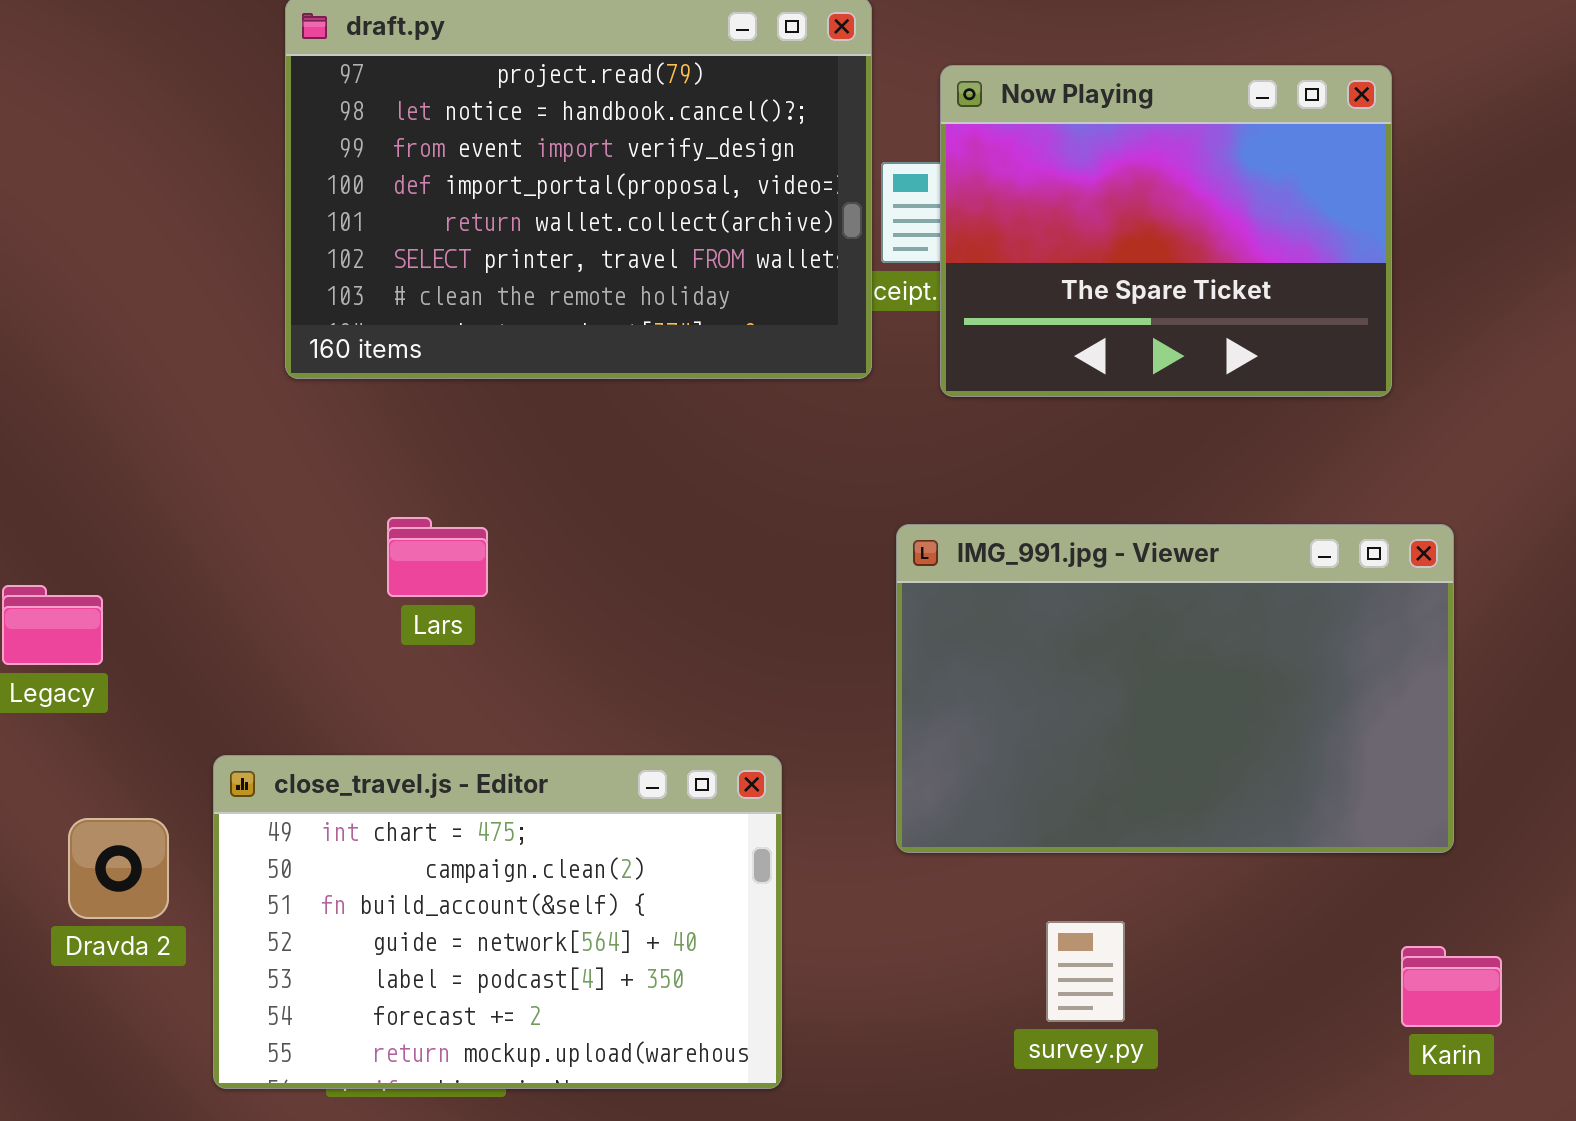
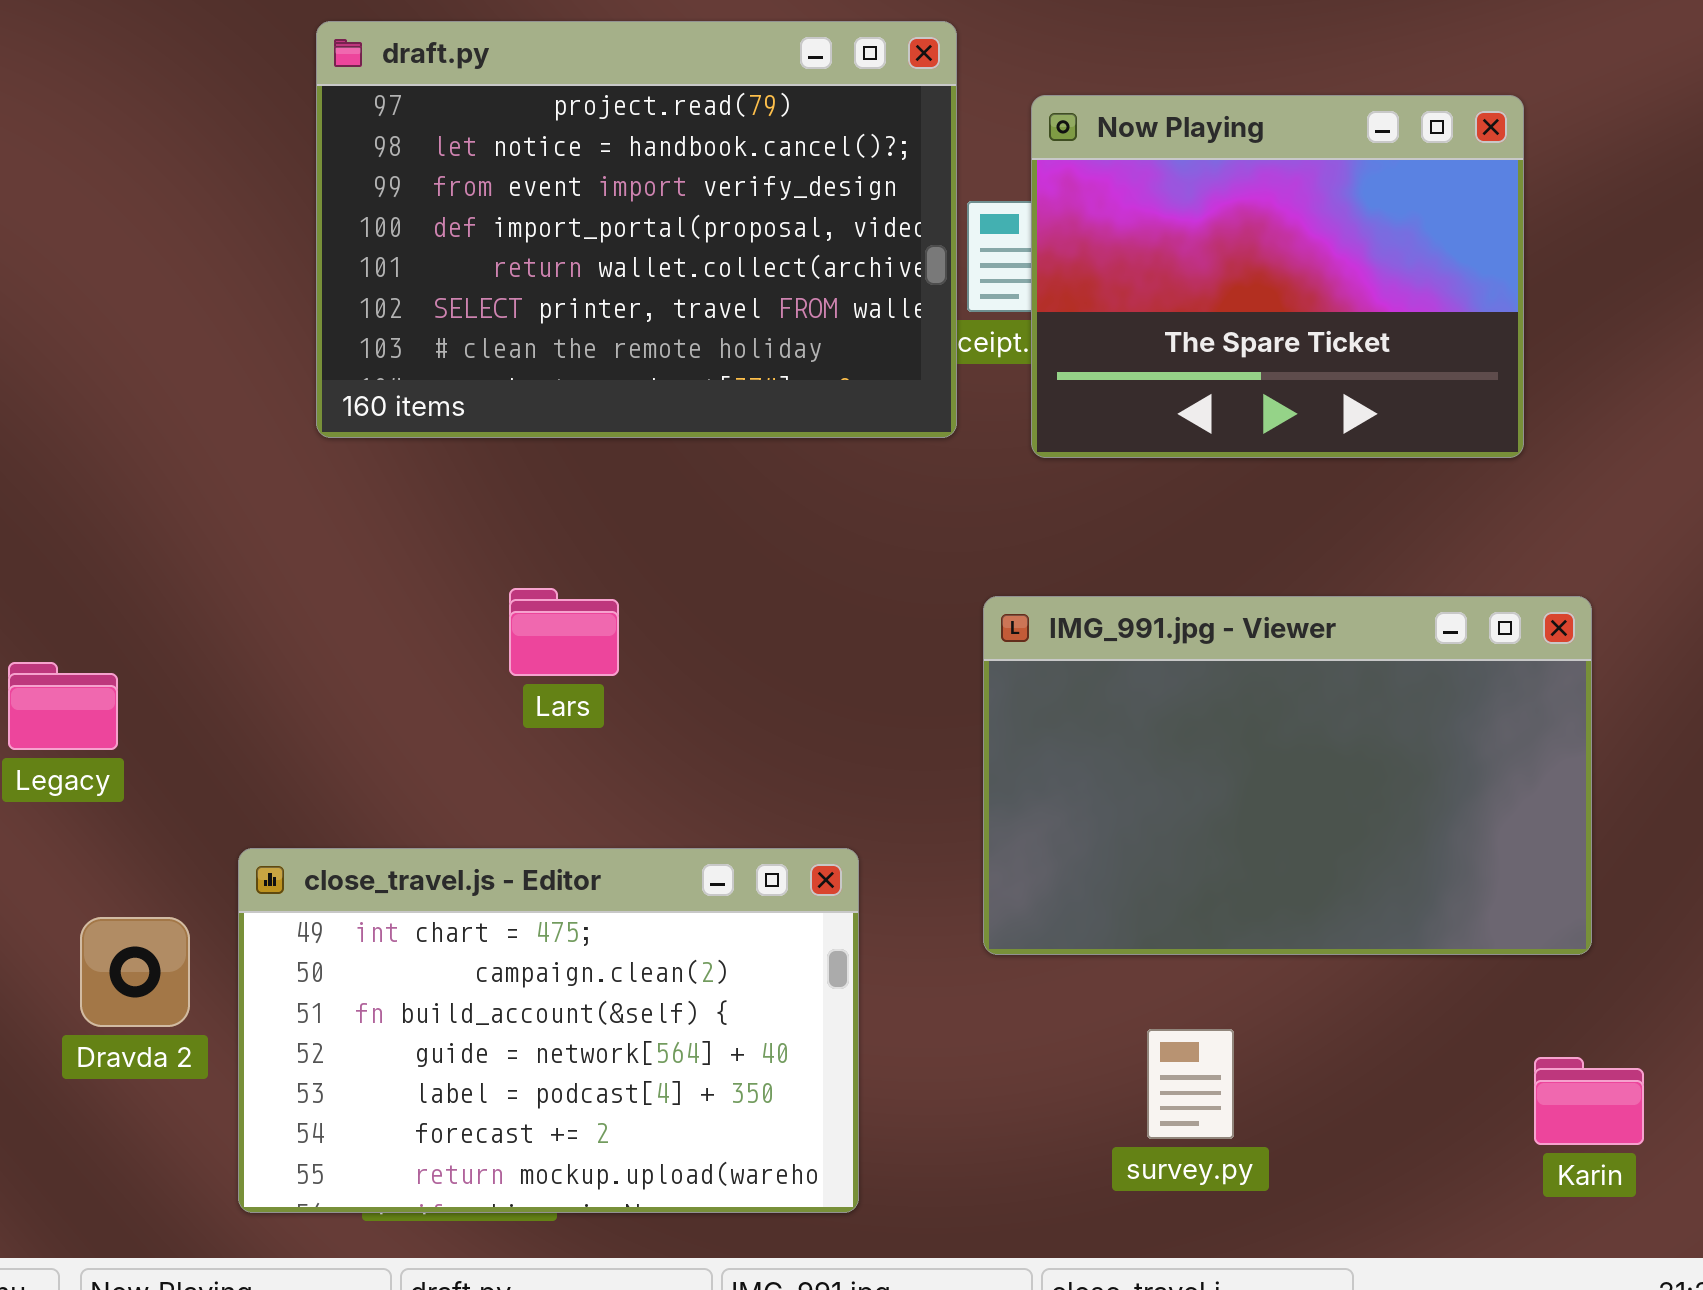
Lars: [387,517,488,597] -> [509,588,619,676], moved

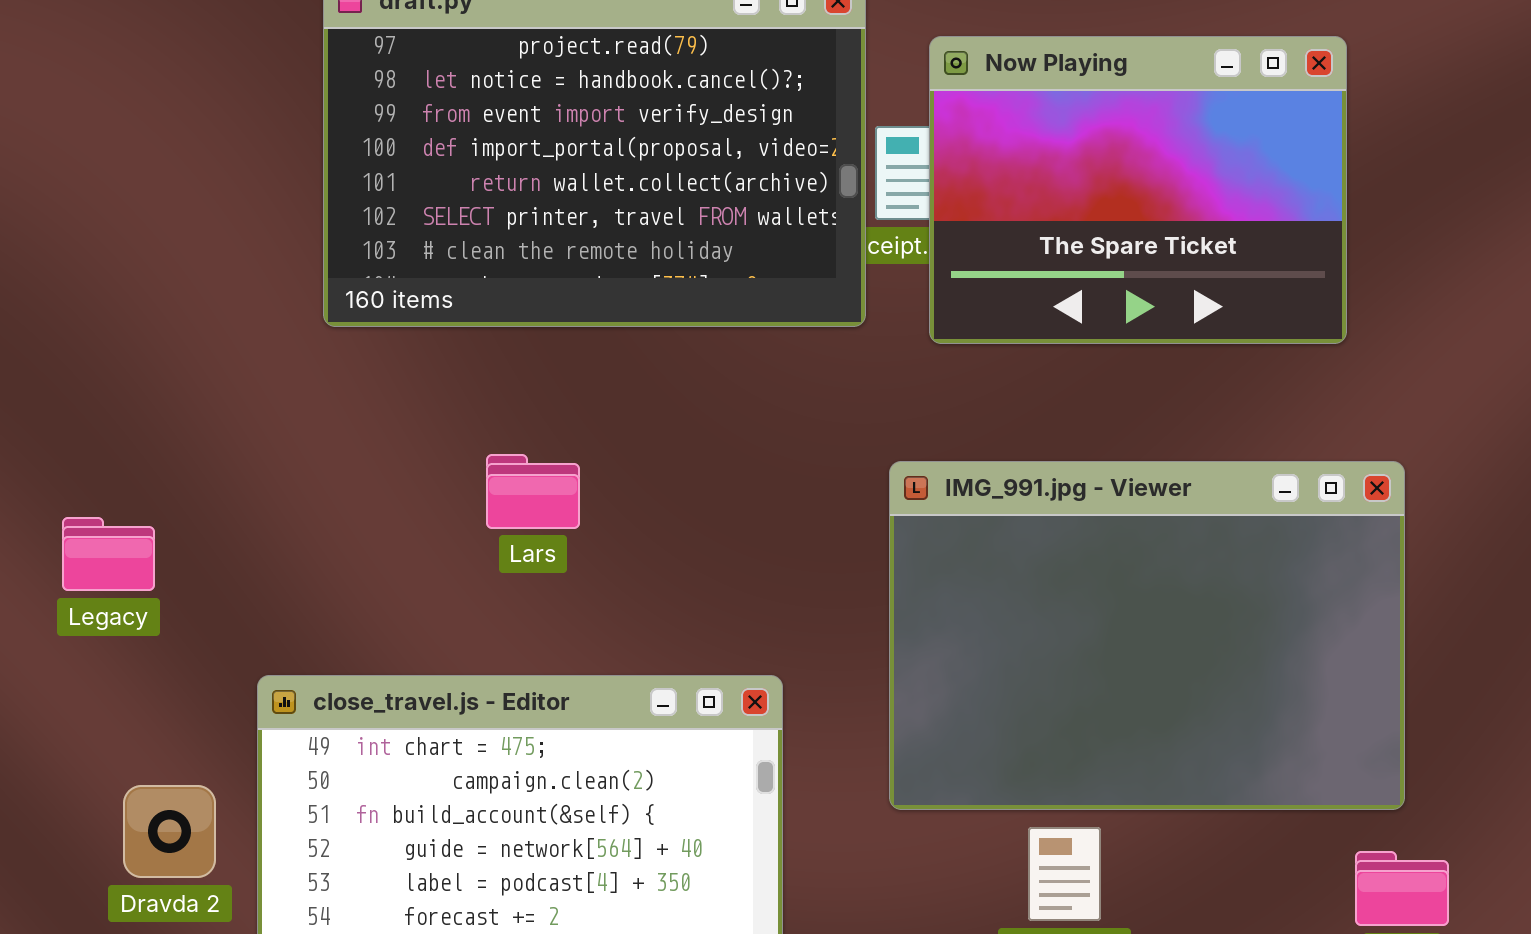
IMG_991.jpg - Viewer: [983,596,1592,955] -> [889,461,1405,810], resized
Dravda 2: [80,917,190,1027] -> [123,785,216,878], moved

